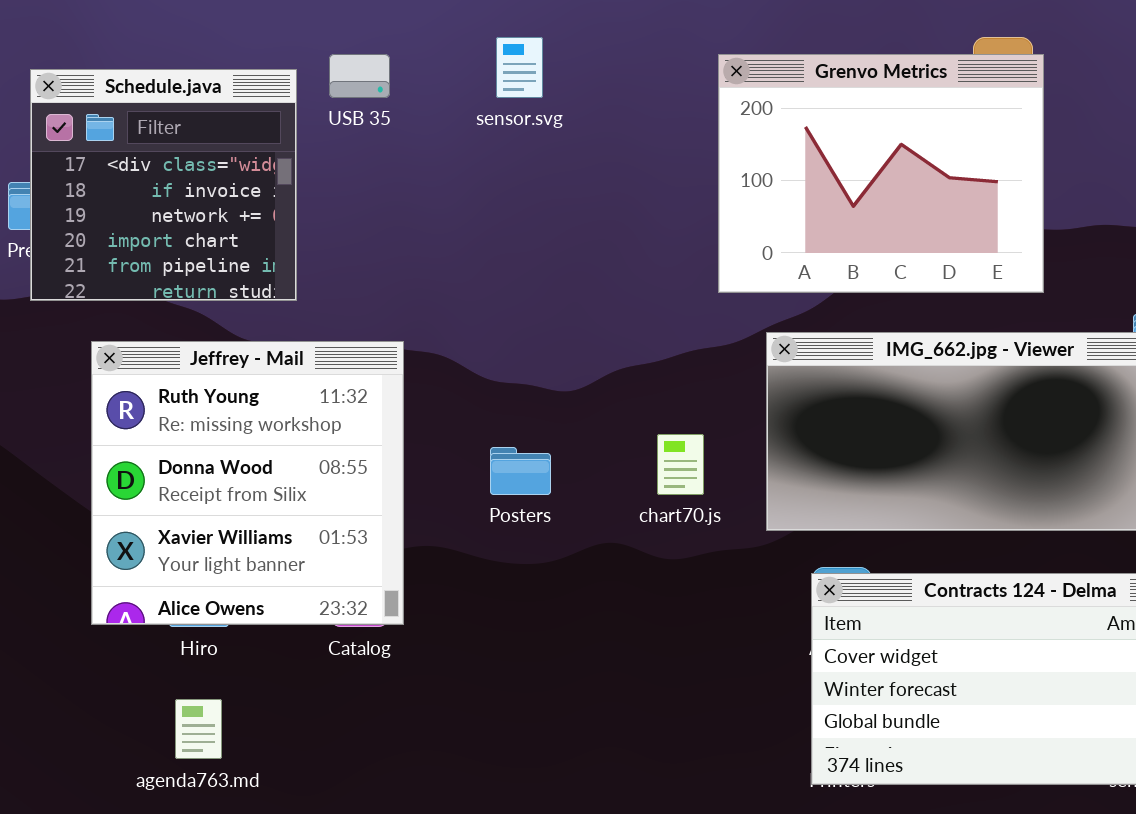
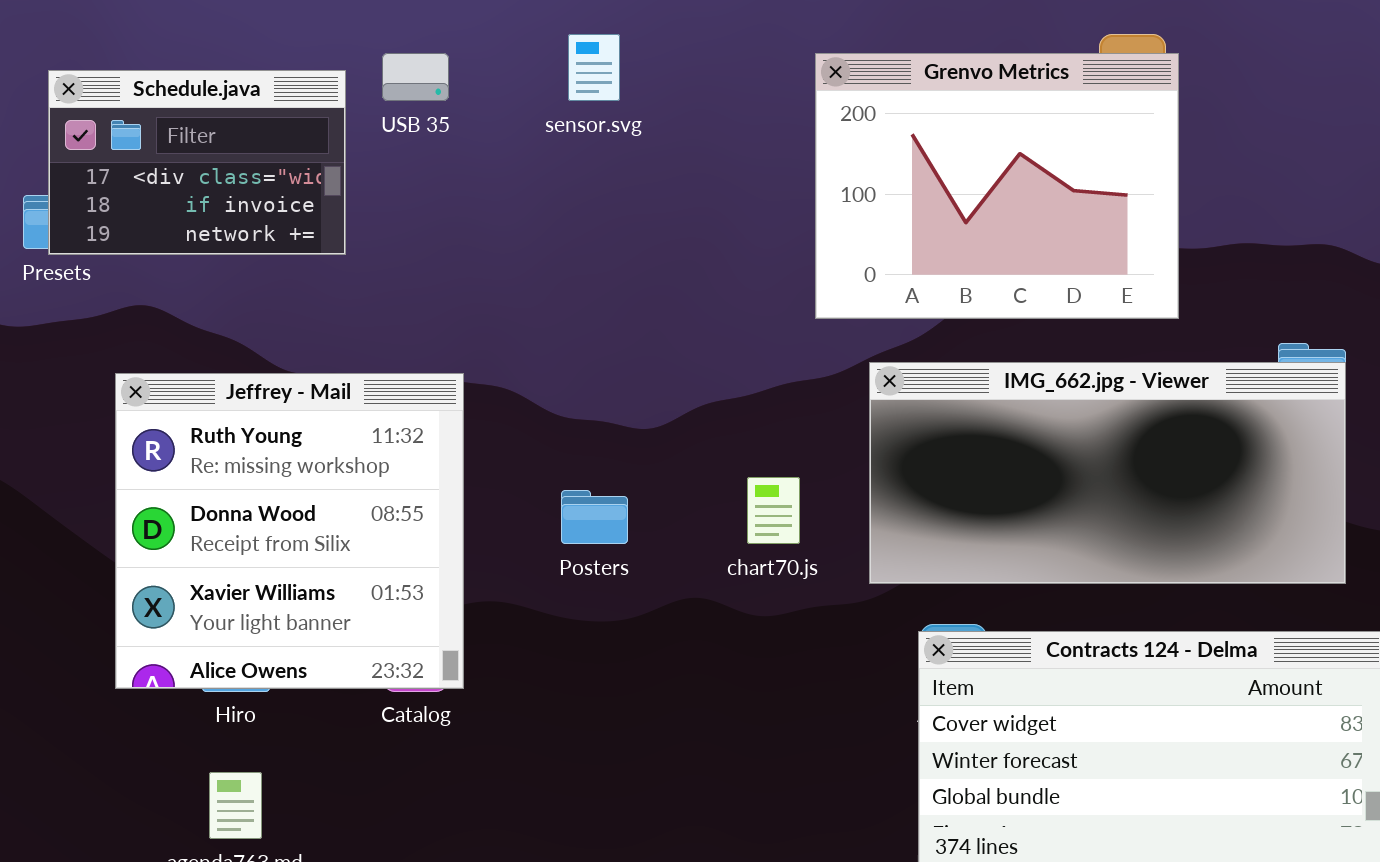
Schedule.java: [30,69,297,301] -> [48,70,346,255], resized

